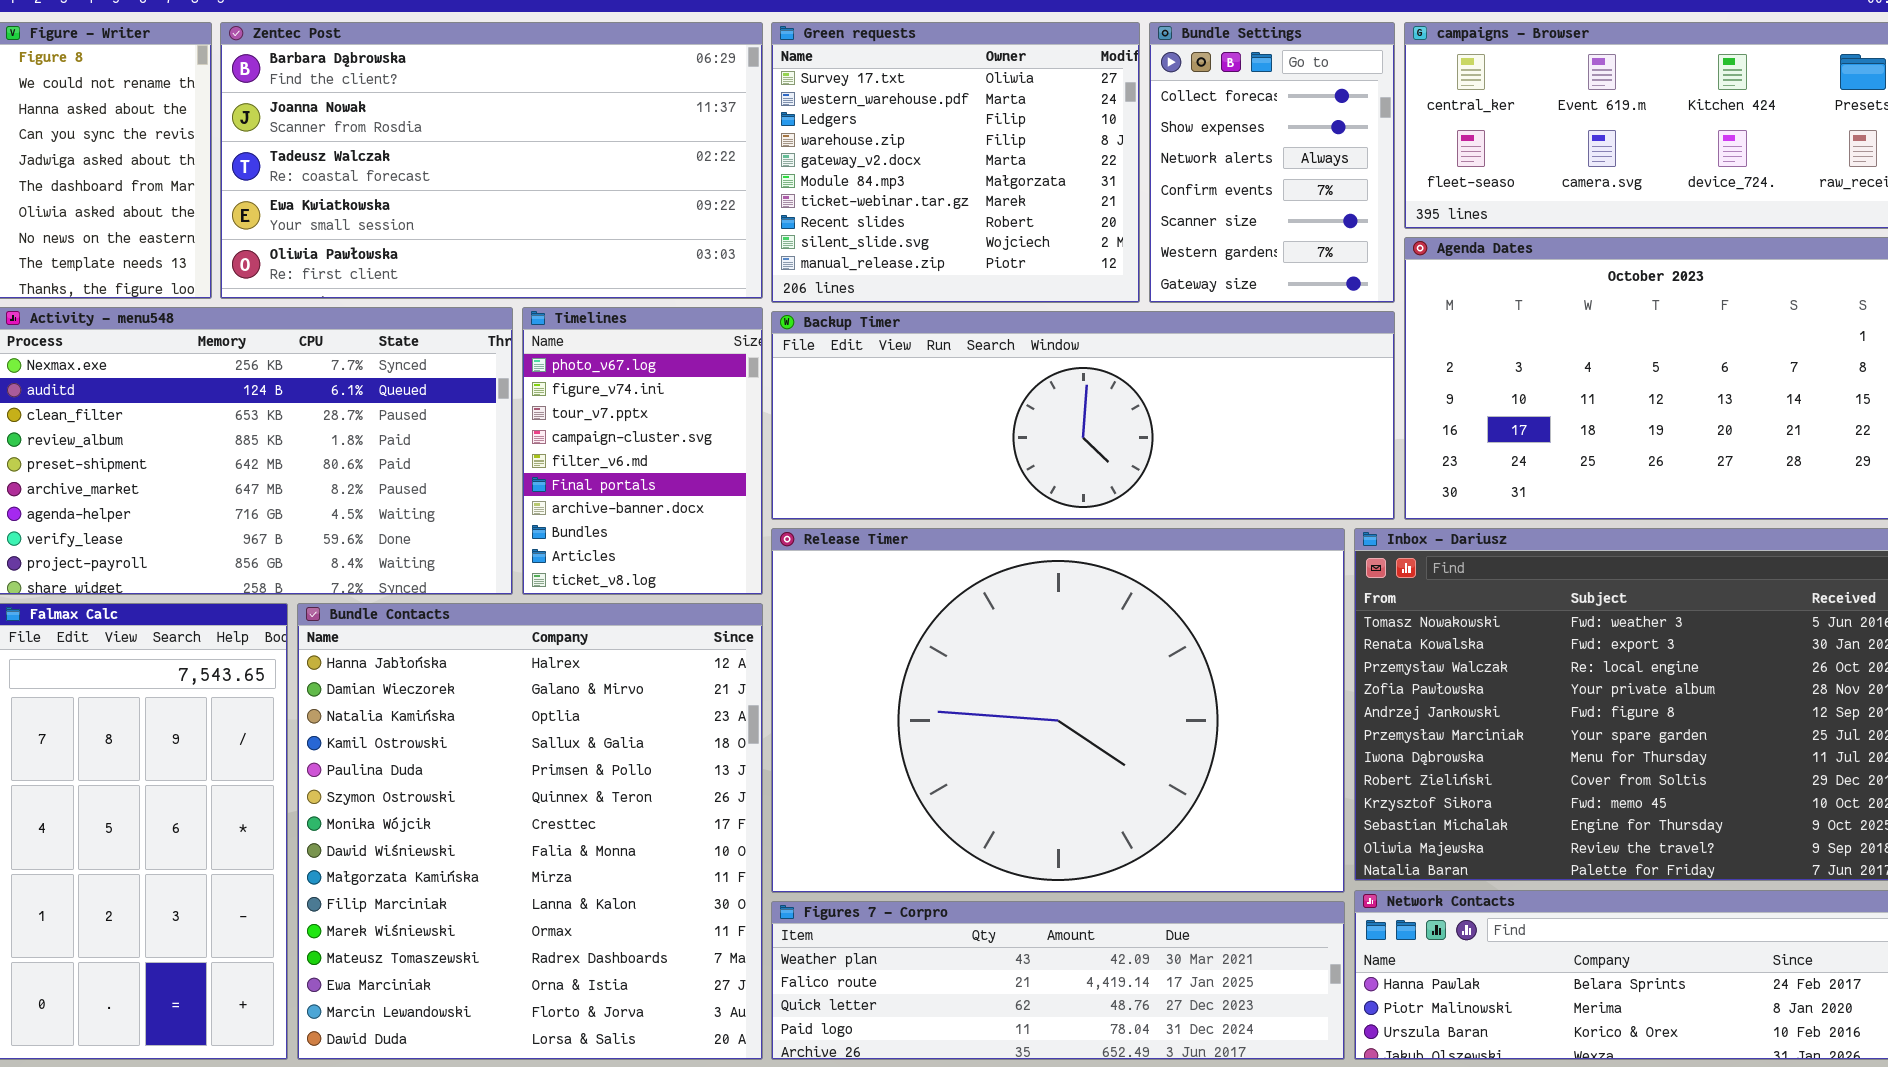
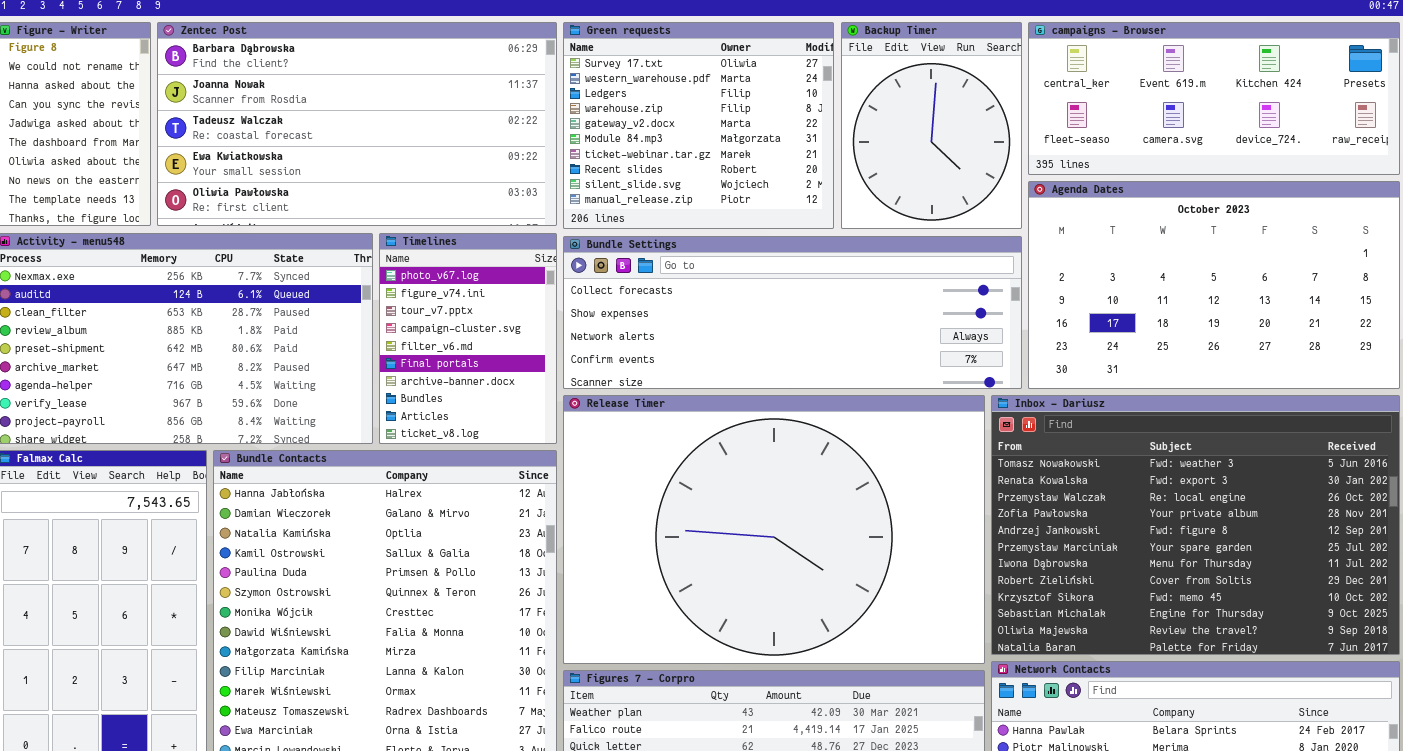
Bundle Settings: [1149,22,1395,303] -> [563,236,1022,389], moved, resized
Backup Timer: [771,311,1395,520] -> [841,22,1022,229], moved, resized

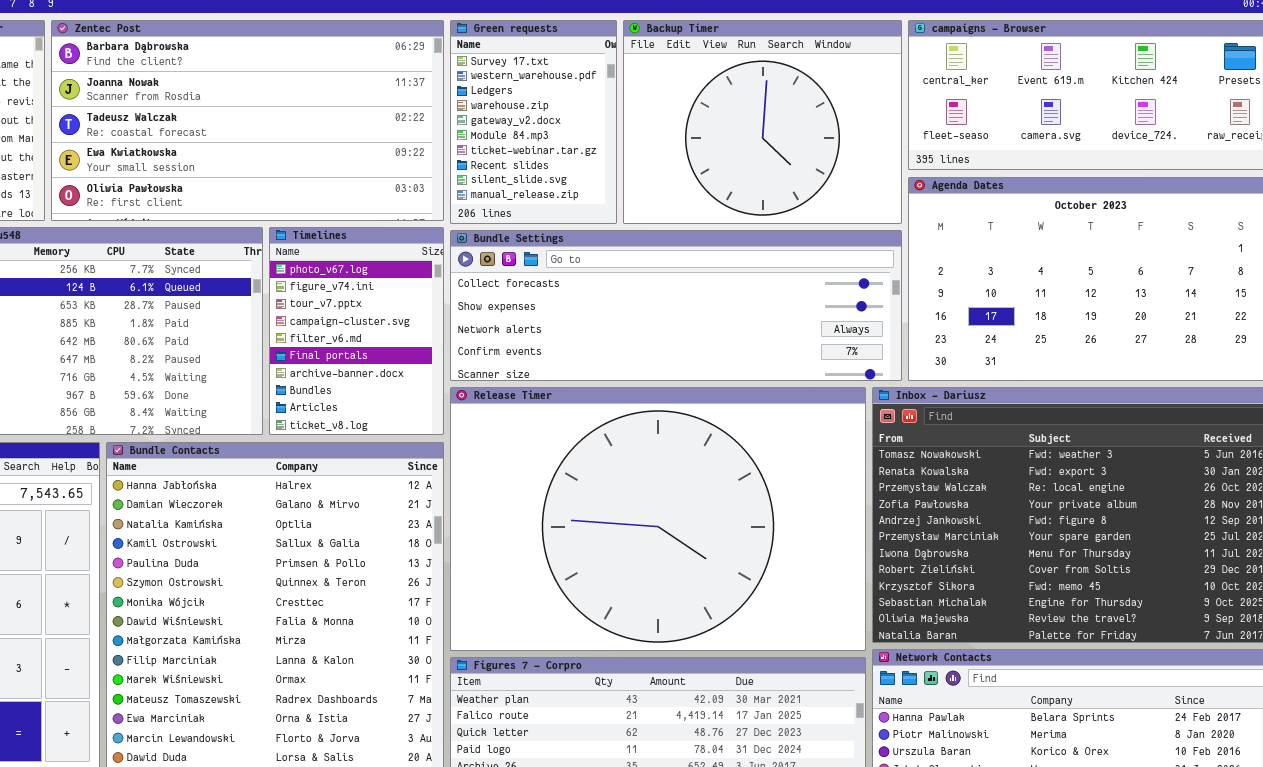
Green requests: [563,22,834,229] -> [450,20,617,224], resized
Backup Timer: [841,22,1022,229] -> [623,20,902,224], resized

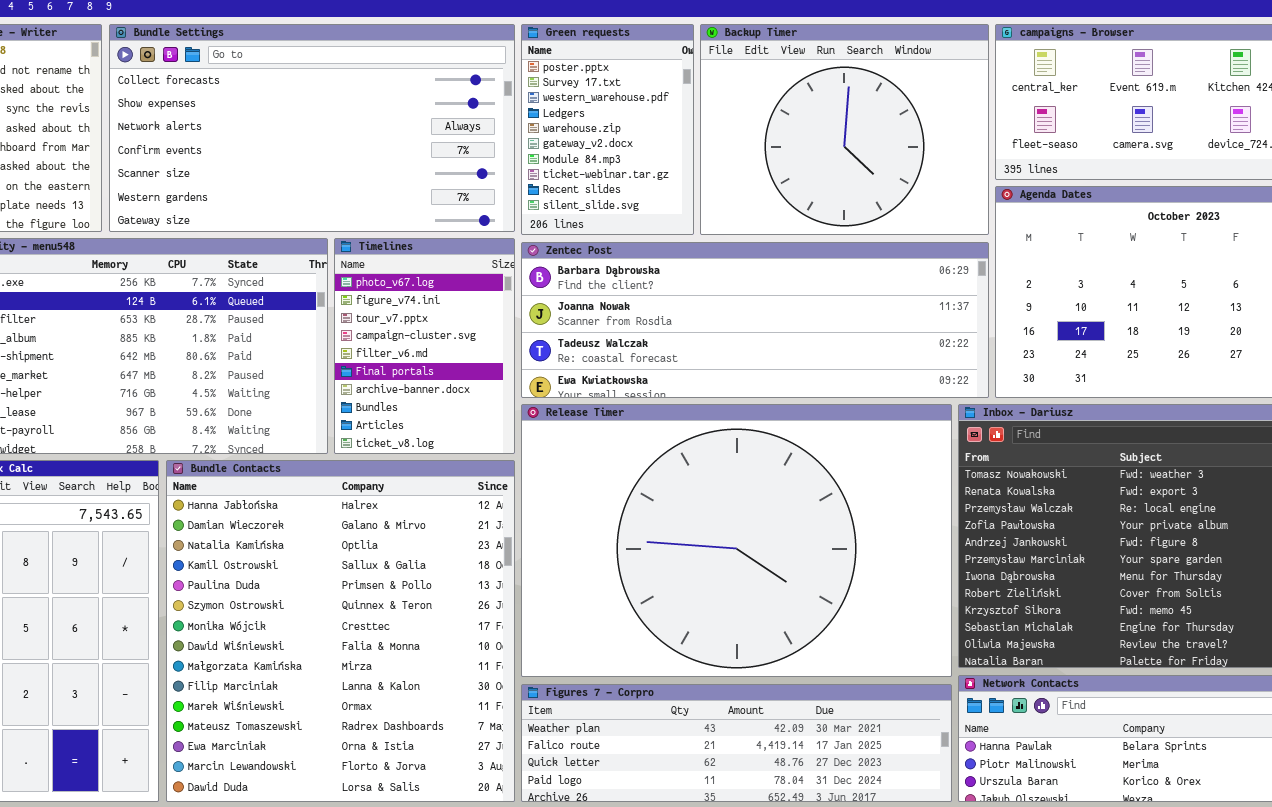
Zentec Post: [51,20,444,221] -> [521,242,989,398], moved, resized
Green requests: [450,20,617,224] -> [521,24,694,235], scrolled up 1 row
Bundle Settings: [450,230,902,381] -> [109,24,515,232], moved, resized

